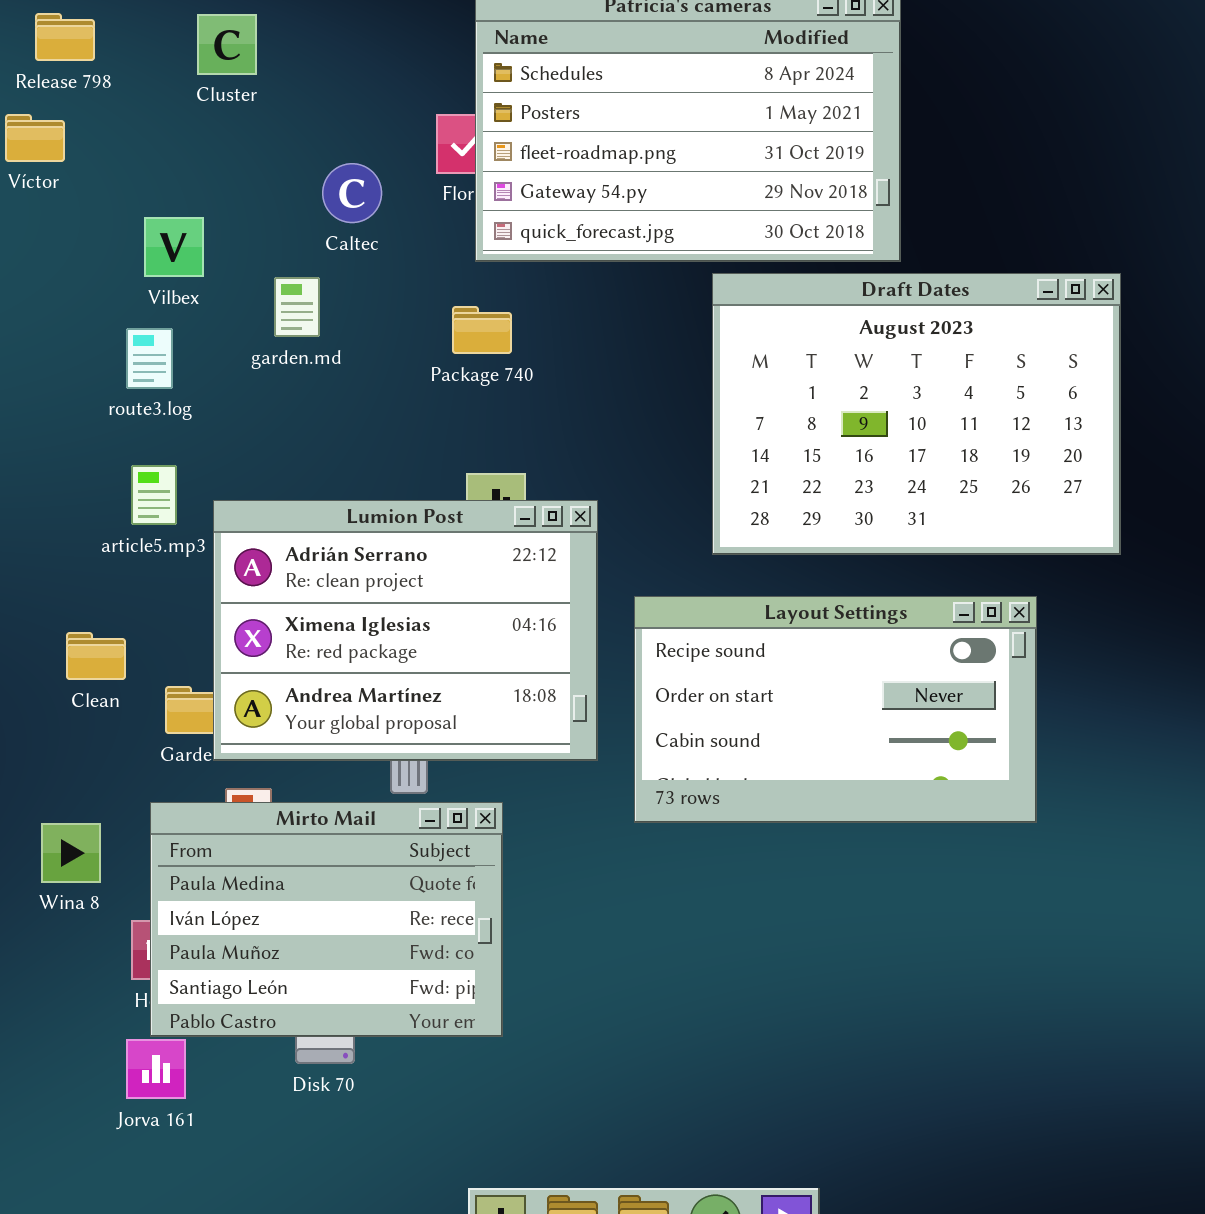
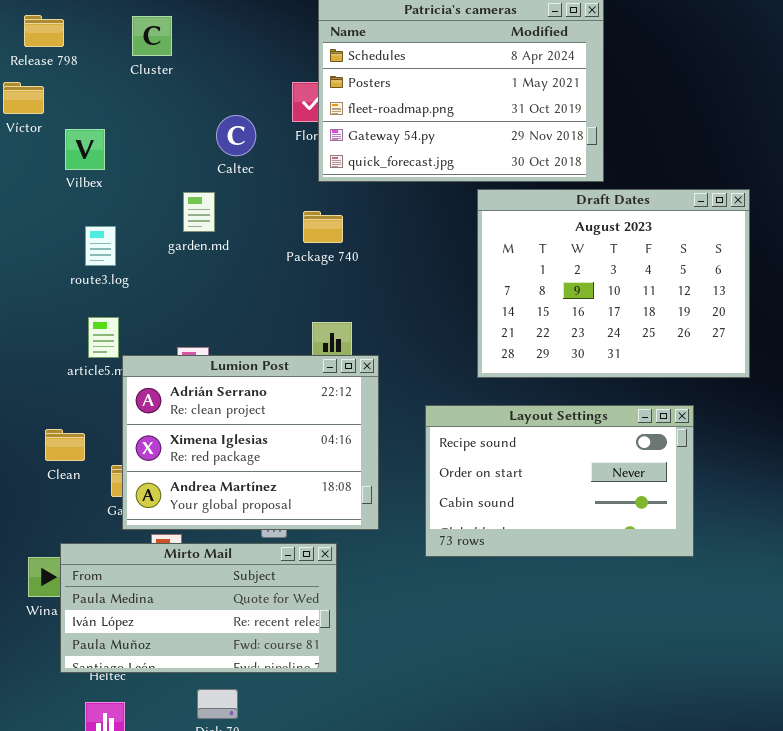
Vilbex: [144,217,204,277] -> [65,129,105,170], moved
Lumion Post: [213,500,598,761] -> [122,355,379,530], moved
Mirto Mail: [150,802,503,1037] -> [60,543,337,673], resized

